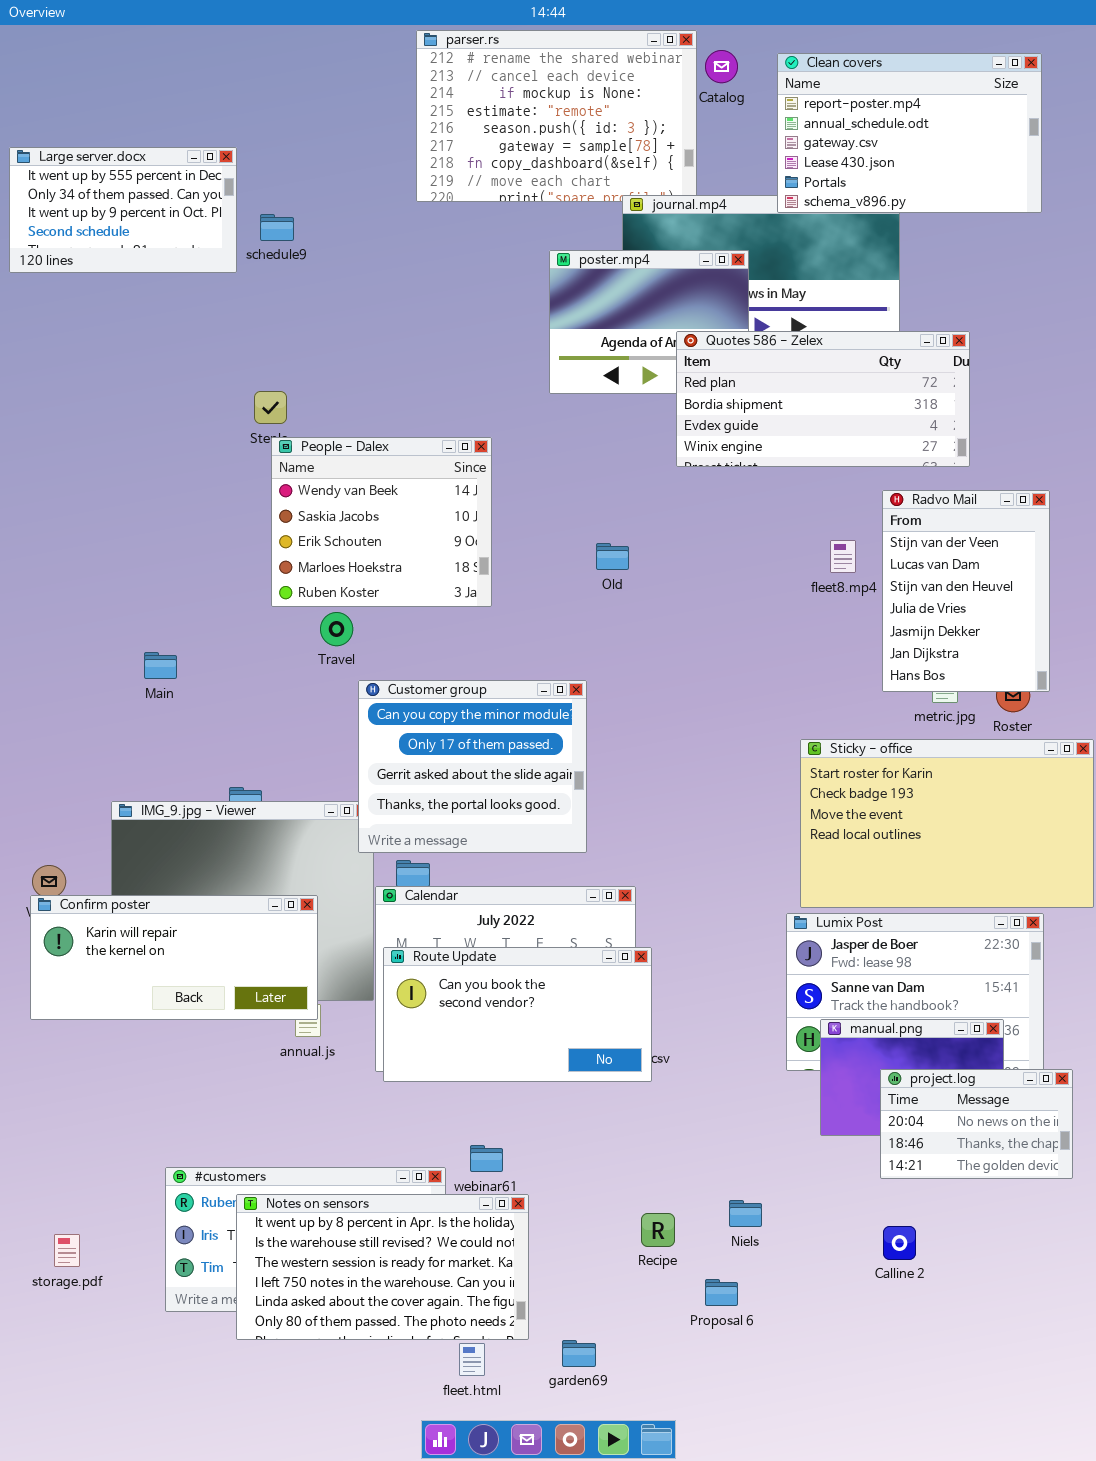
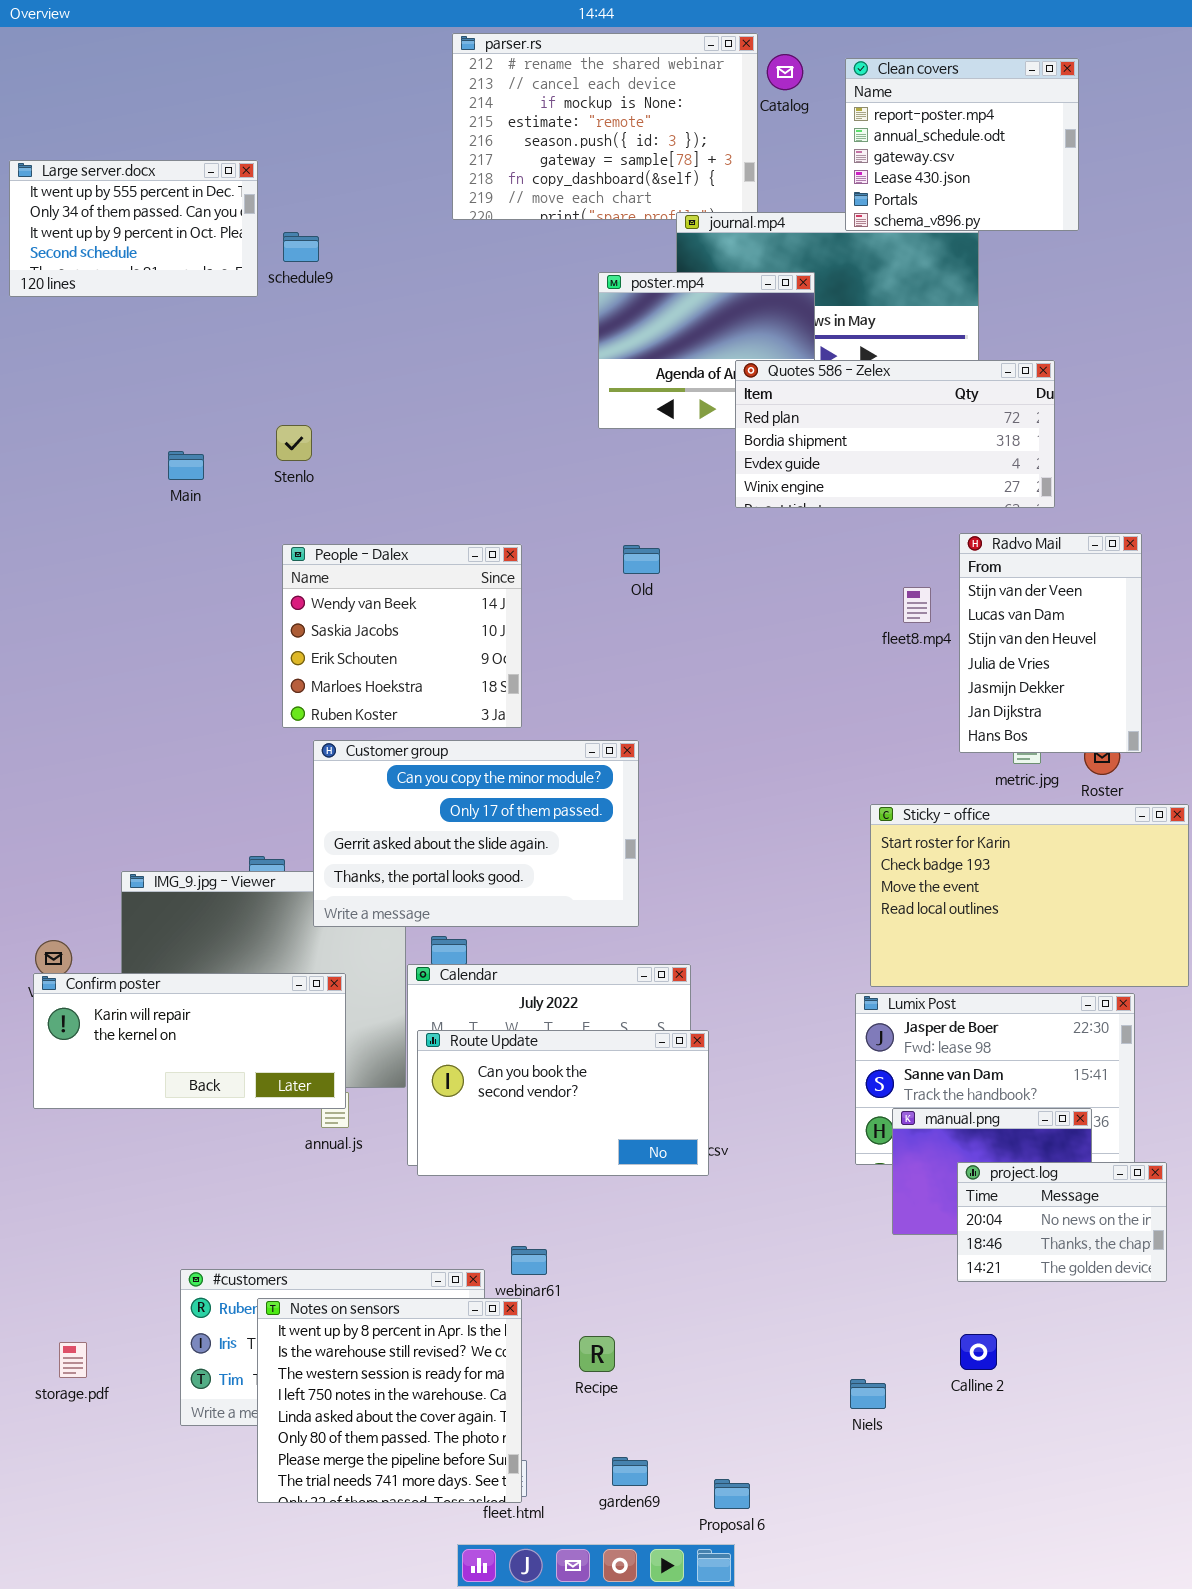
Clean covers: [777,53,1042,213] -> [845,58,1079,231], resized
People - Dalex: [271,437,492,607] -> [282,544,522,728], moved
Old: [596,543,629,570] -> [623,545,660,574], moved
Main: [144,652,177,679] -> [168,451,204,480], moved
Customer group: [358,680,587,853] -> [313,740,639,927], resized
Notes on sensors: [236,1194,529,1340] -> [257,1298,522,1503], resized
Niels: [729,1200,762,1227] -> [850,1379,886,1409], moved
Recipe: [641,1213,675,1247] -> [579,1336,615,1372], moved
Proposal 6: [705,1279,738,1306] -> [714,1479,750,1509], moved

